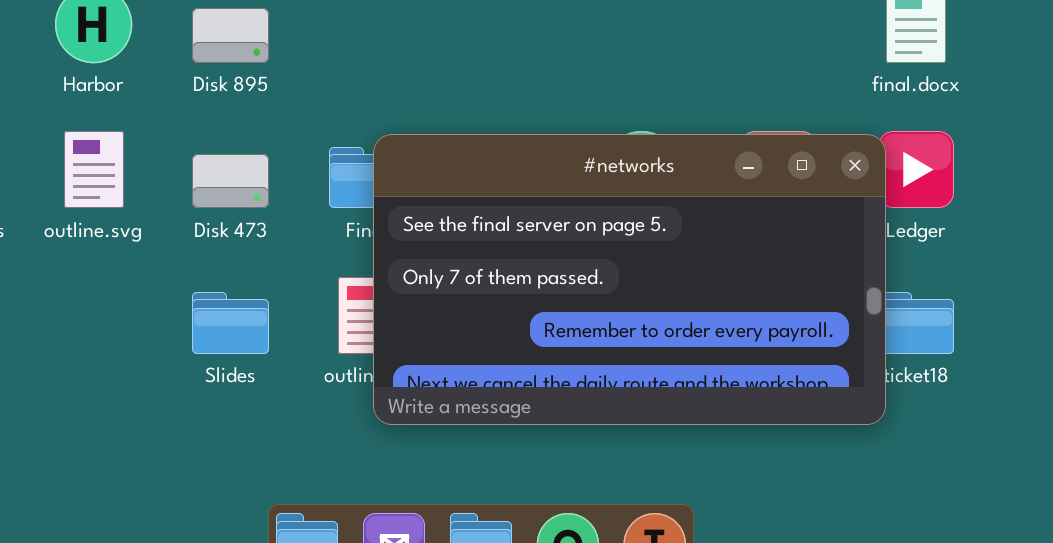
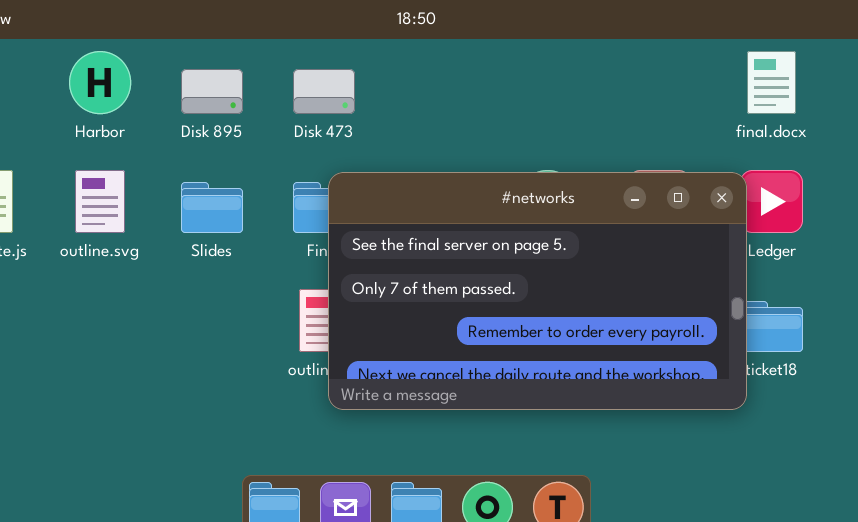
Disk 473: [192,154,269,208] -> [293,69,355,114], moved
Slides: [192,292,269,354] -> [181,182,243,233], moved

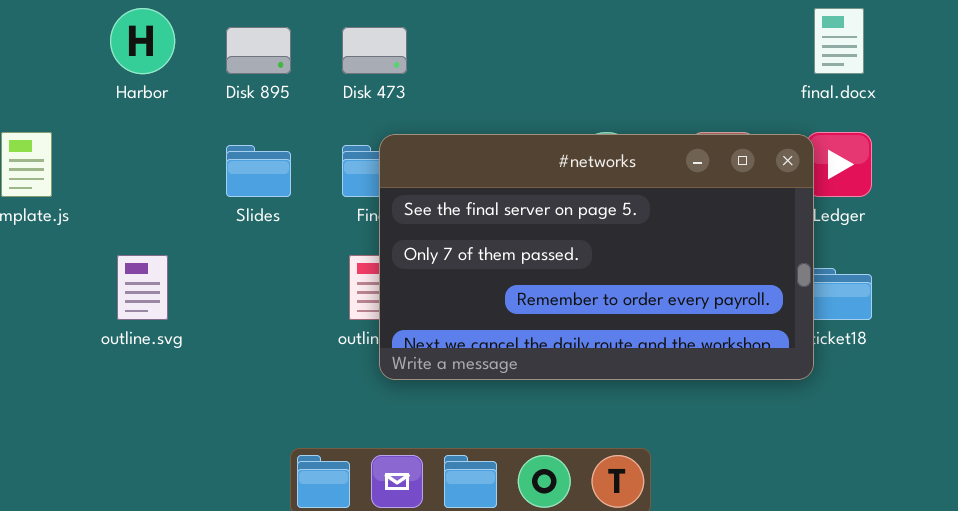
outline.svg: [75,170,125,233] -> [117,255,168,320], moved

